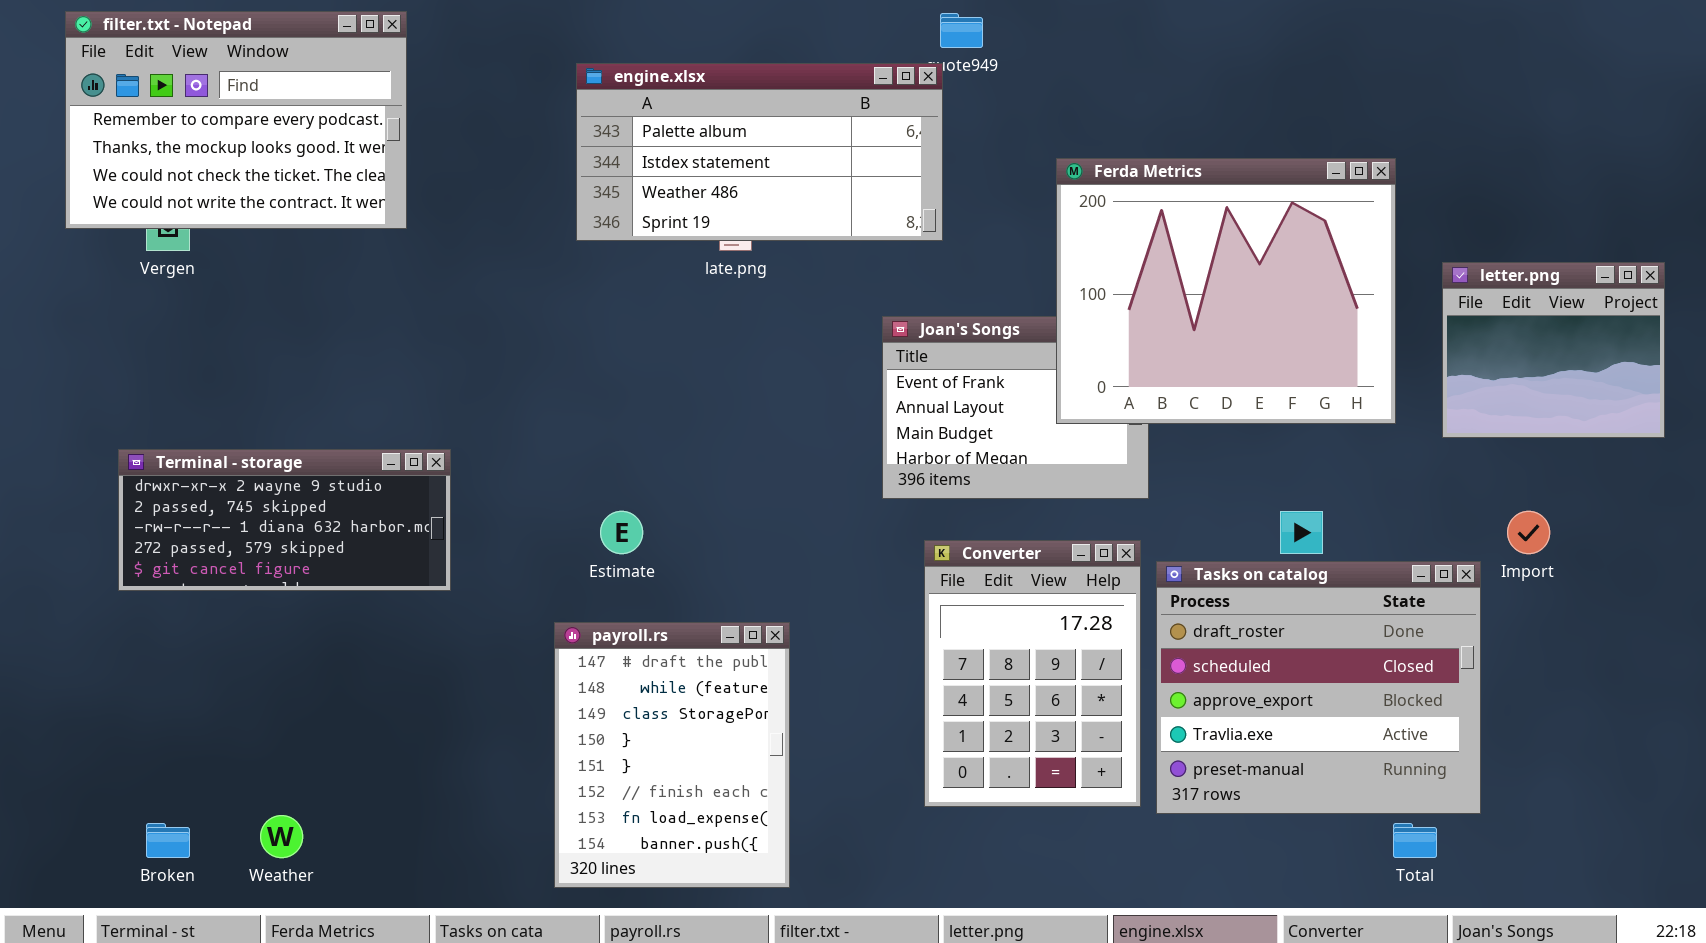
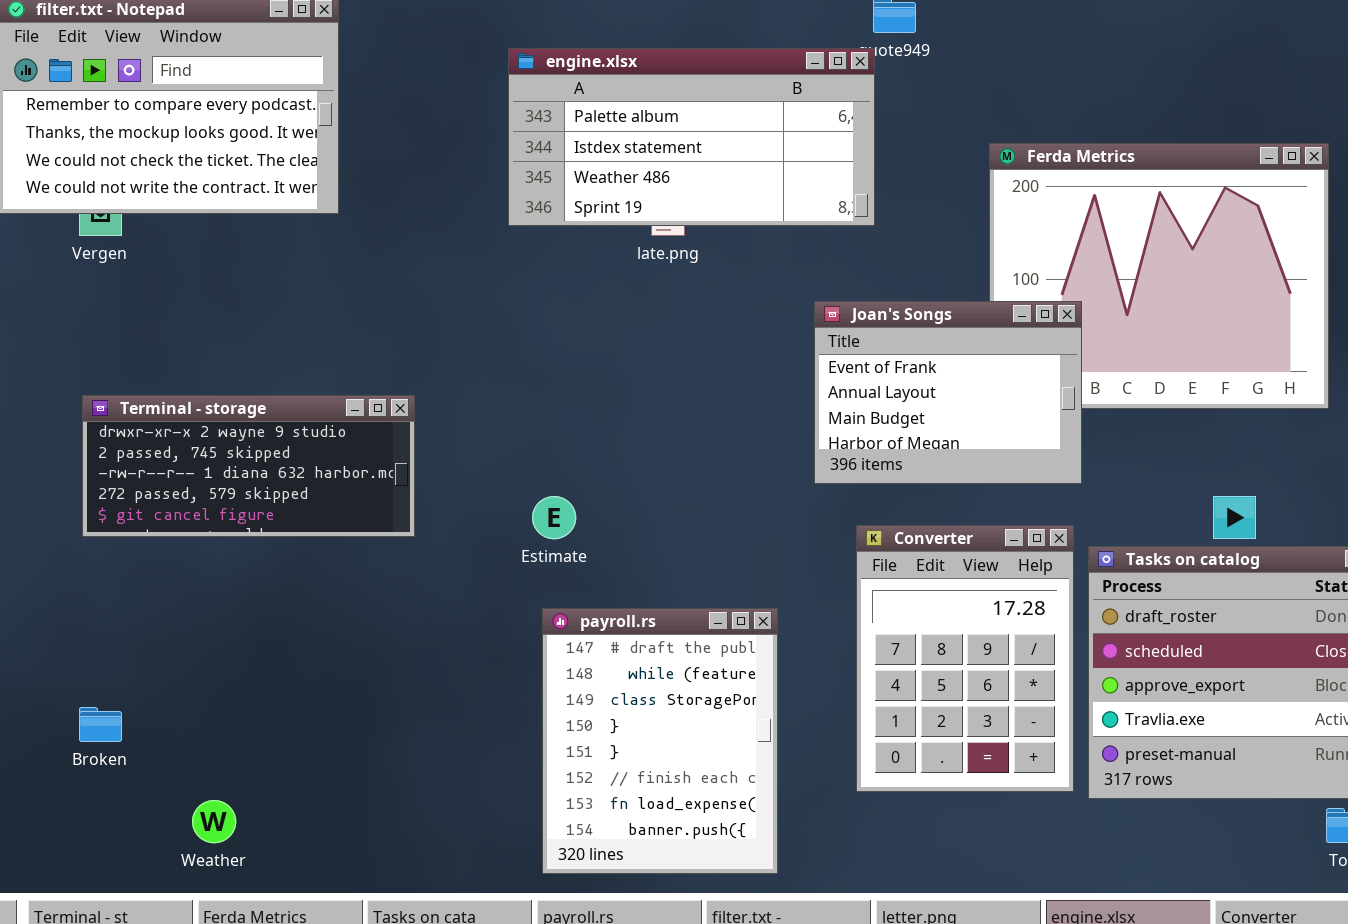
Joan's Songs: [882,316,1149,499] -> [814,301,1082,484], raised
Terminal - storage: [118,449,451,591] -> [82,395,415,537], moved
payroll.rs: [554,622,790,888] -> [542,608,778,874], moved
Broken: [146,823,190,858] -> [79,707,122,742], moved

